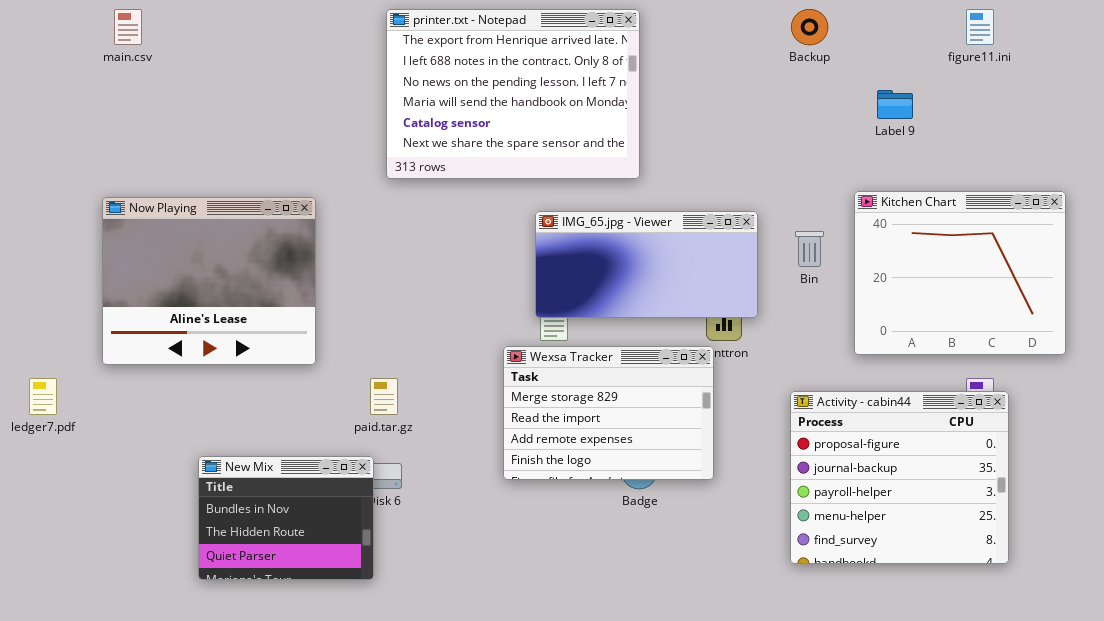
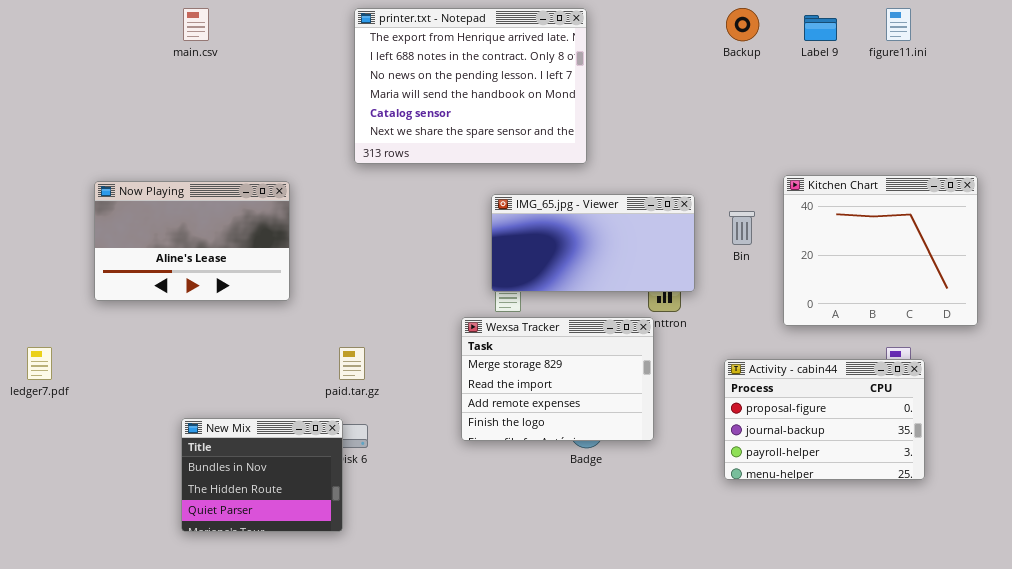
main.csv: [114,9,142,45] -> [183,8,209,41], moved
Label 9: [877,90,913,119] -> [804,15,837,41], moved
Now Playing: [102,197,316,365] -> [94,181,290,301], resized
Activity - cabin44: [790,391,1009,564] -> [724,359,925,480], resized

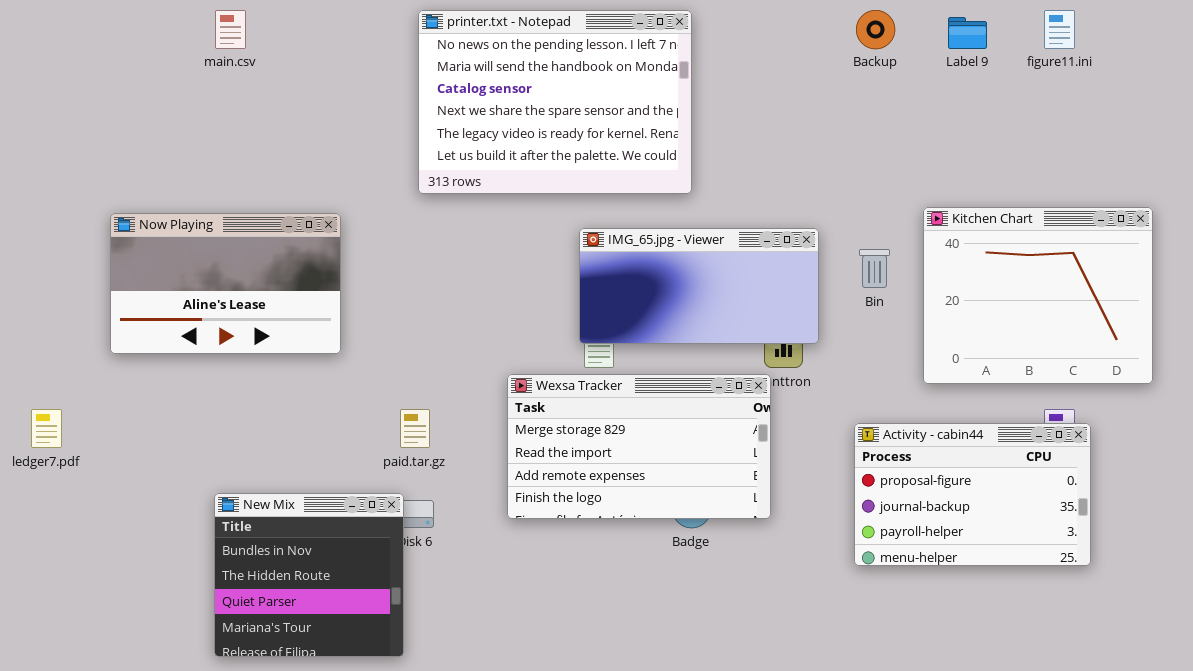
printer.txt - Notepad: [354,8,587,164] -> [418,10,692,194], scrolled down 2 rows
Wexsa Tracker: [461,317,654,441] -> [507,374,771,519], resized
New Mix: [181,418,343,532] -> [214,493,404,657], resized

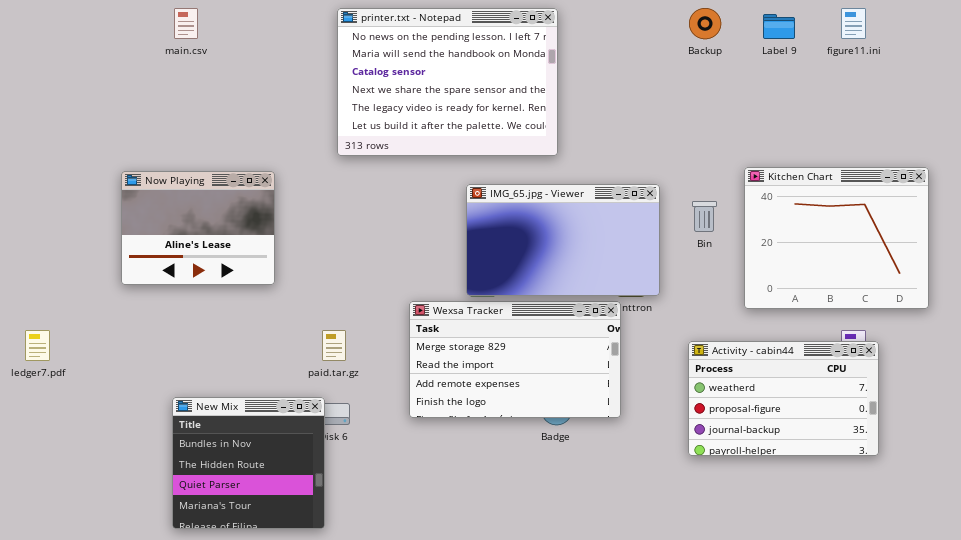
Now Playing: [110,213,341,354] -> [121,171,275,285], resized
IMG_65.jpg - Viewer: [579,228,819,344] -> [466,184,660,296], resized
Activity - cabin44: [854,423,1091,566] -> [688,341,879,456], scrolled up 1 row

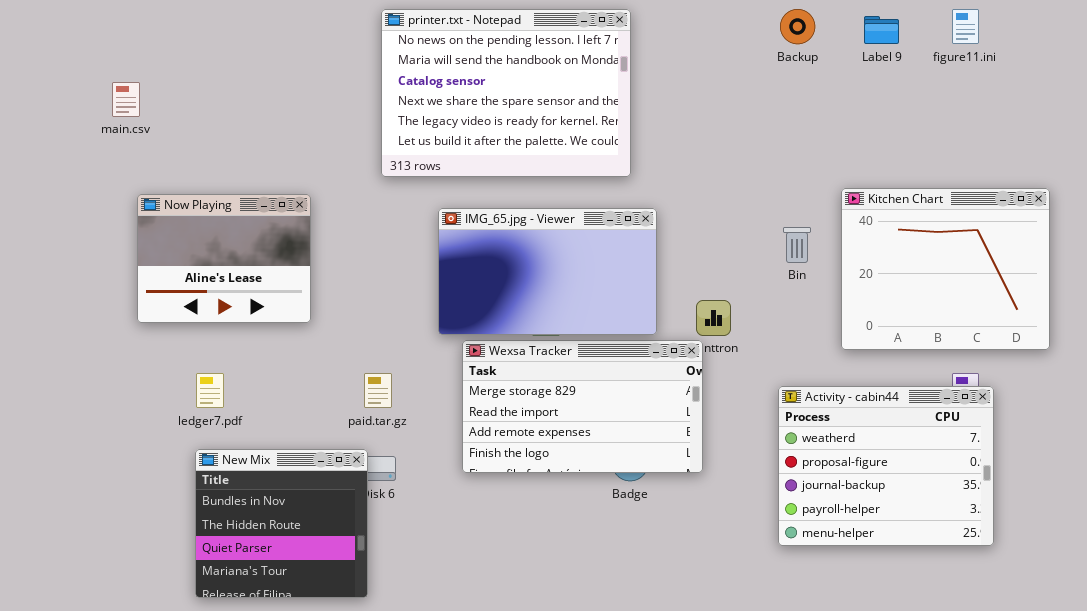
main.csv: [174,8,198,39] -> [112,82,140,117], moved
IMG_65.jpg - Viewer: [466,184,660,296] -> [438,208,657,335], moved
ledger7.pdf: [25,330,50,361] -> [196,373,224,408], moved
Activity - cabin44: [688,341,879,456] -> [778,386,994,546], resized

